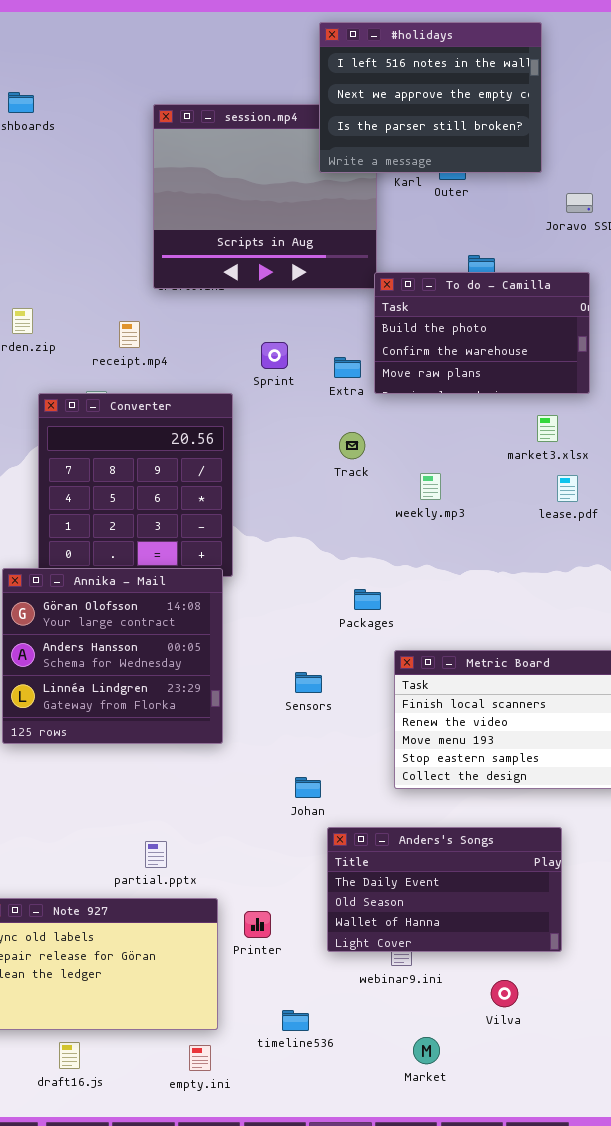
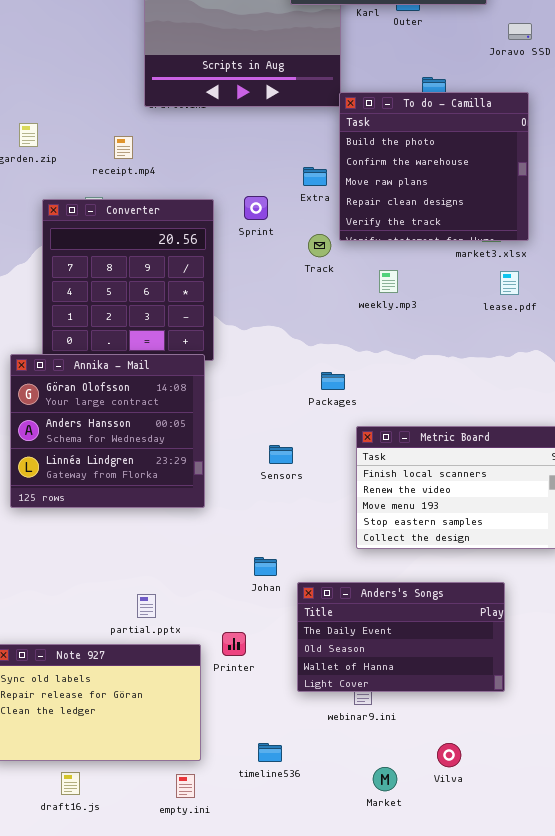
To do - Camilla: [374,272,590,394] -> [339,92,529,241], resized
Sprint: [261,342,288,369] -> [244,196,268,220], moved
Johan: [295,777,321,798] -> [254,557,277,576], moved
Printer: [244,911,271,938] -> [222,632,246,656], moved
Vilva: [491,980,518,1007] -> [437,743,461,767], moved

